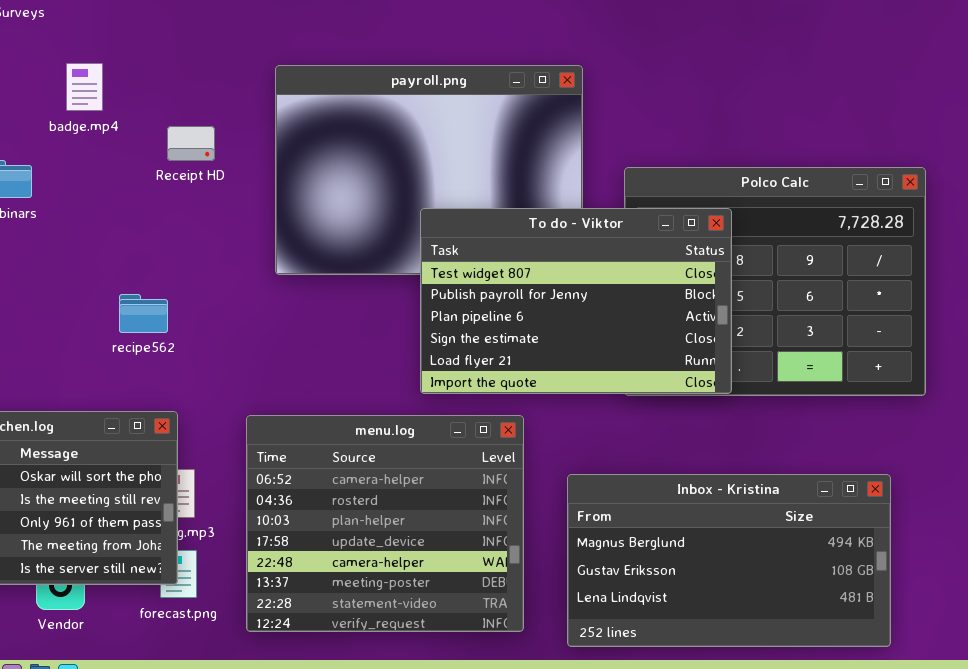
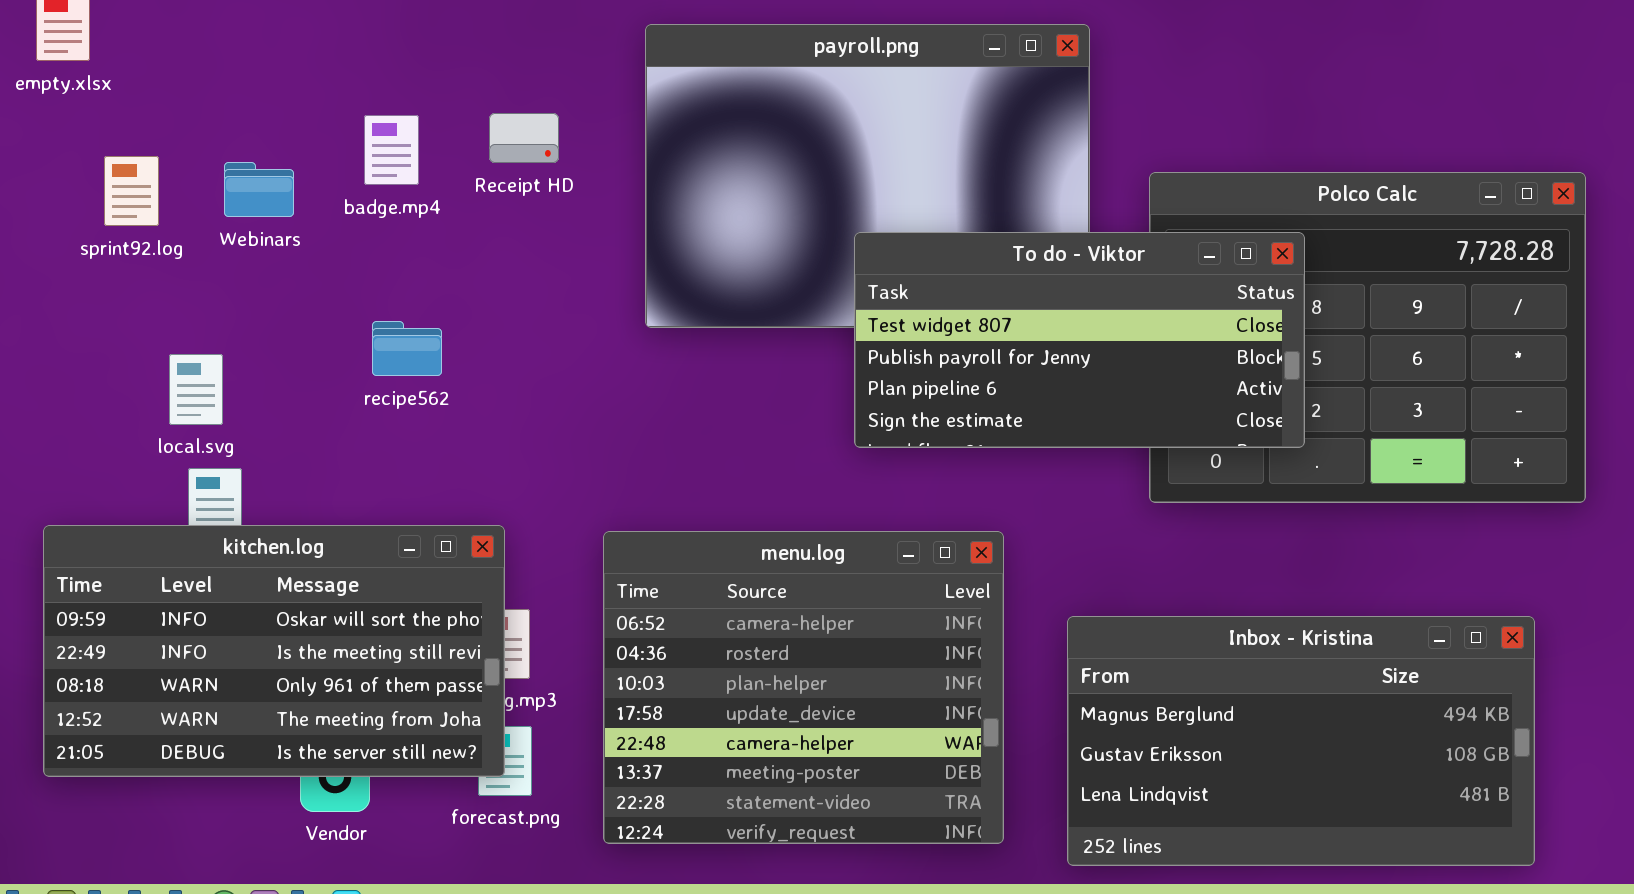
badge.mp4: [66,63,103,111] -> [364,115,419,185], moved
To do - Viktor: [420,208,732,394] -> [854,232,1305,448], resized
recipe562: [119,294,168,333] -> [372,321,442,376], moved

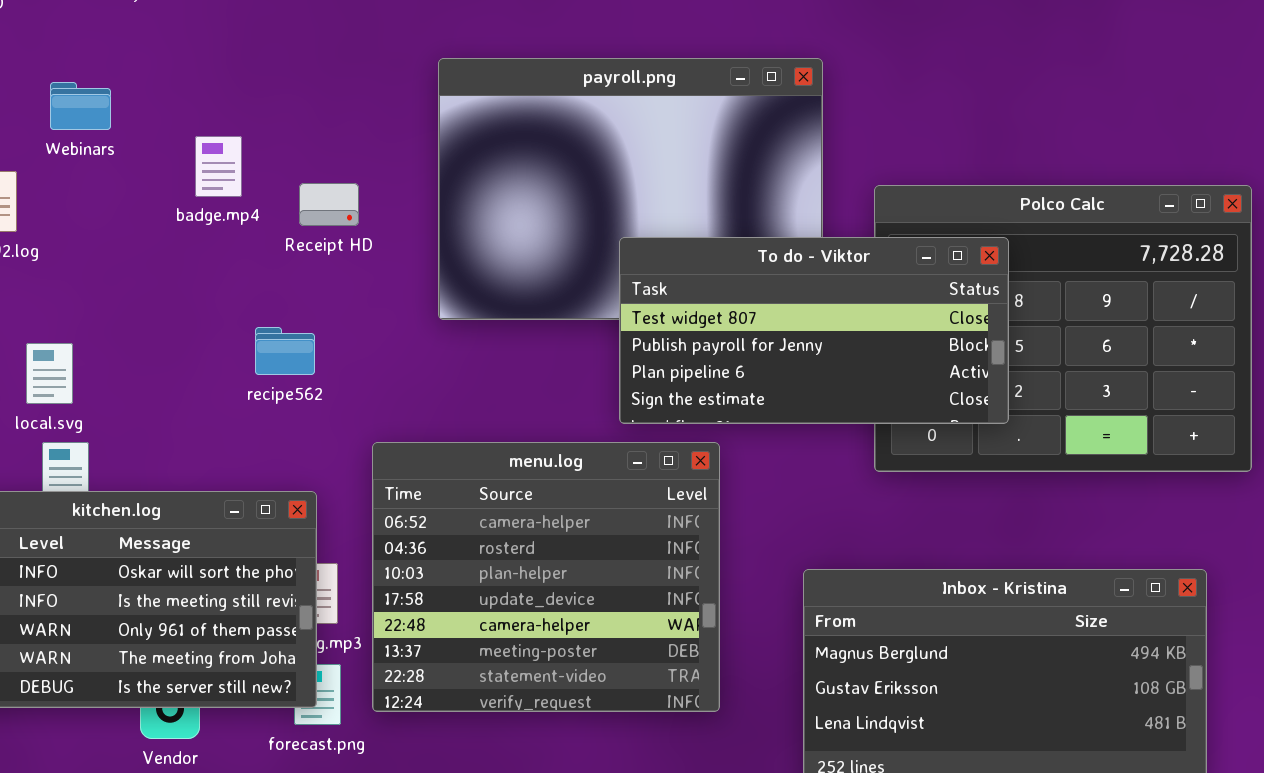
Receipt HD: [489,113,559,163] -> [299,183,359,226], moved
Webinars: [224,162,294,217] -> [50,82,111,130], moved
recipe562: [372,321,442,376] -> [255,327,315,375], moved
menu.log: [603,531,1004,844] -> [372,442,720,712], moved

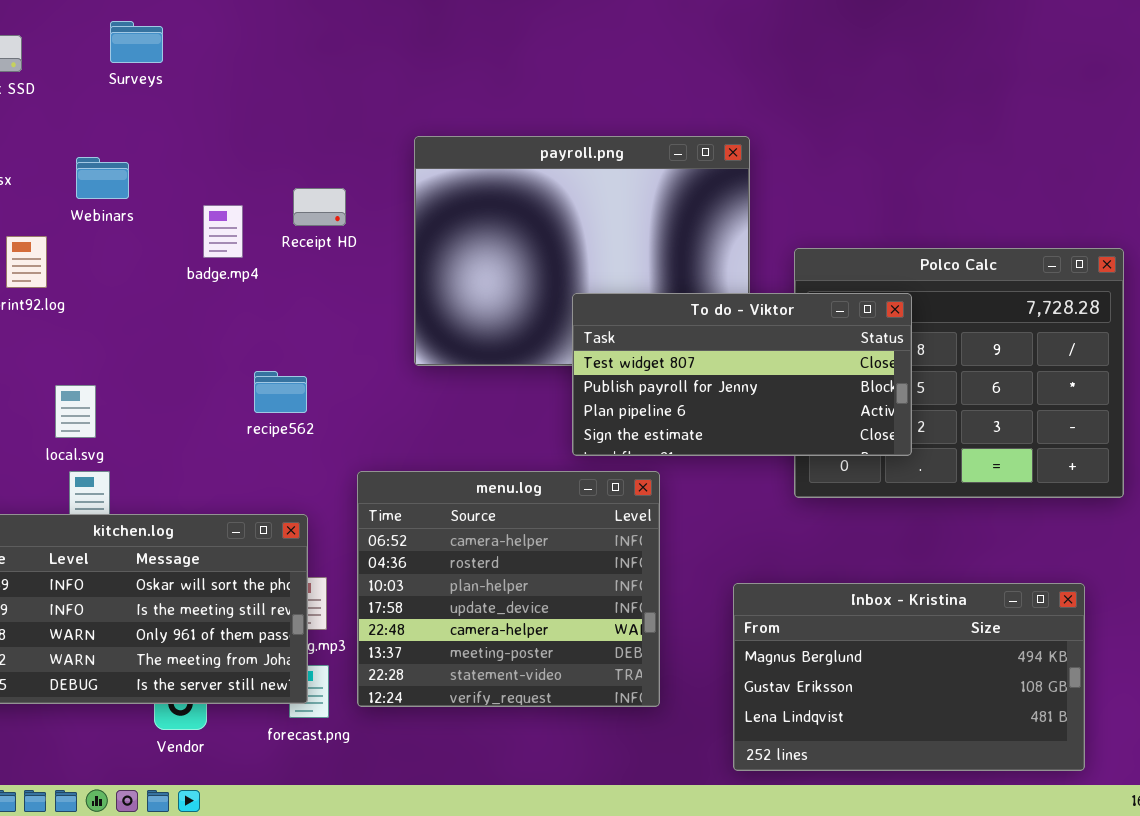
Receipt HD: [299,183,359,226] -> [293,188,346,226], moved

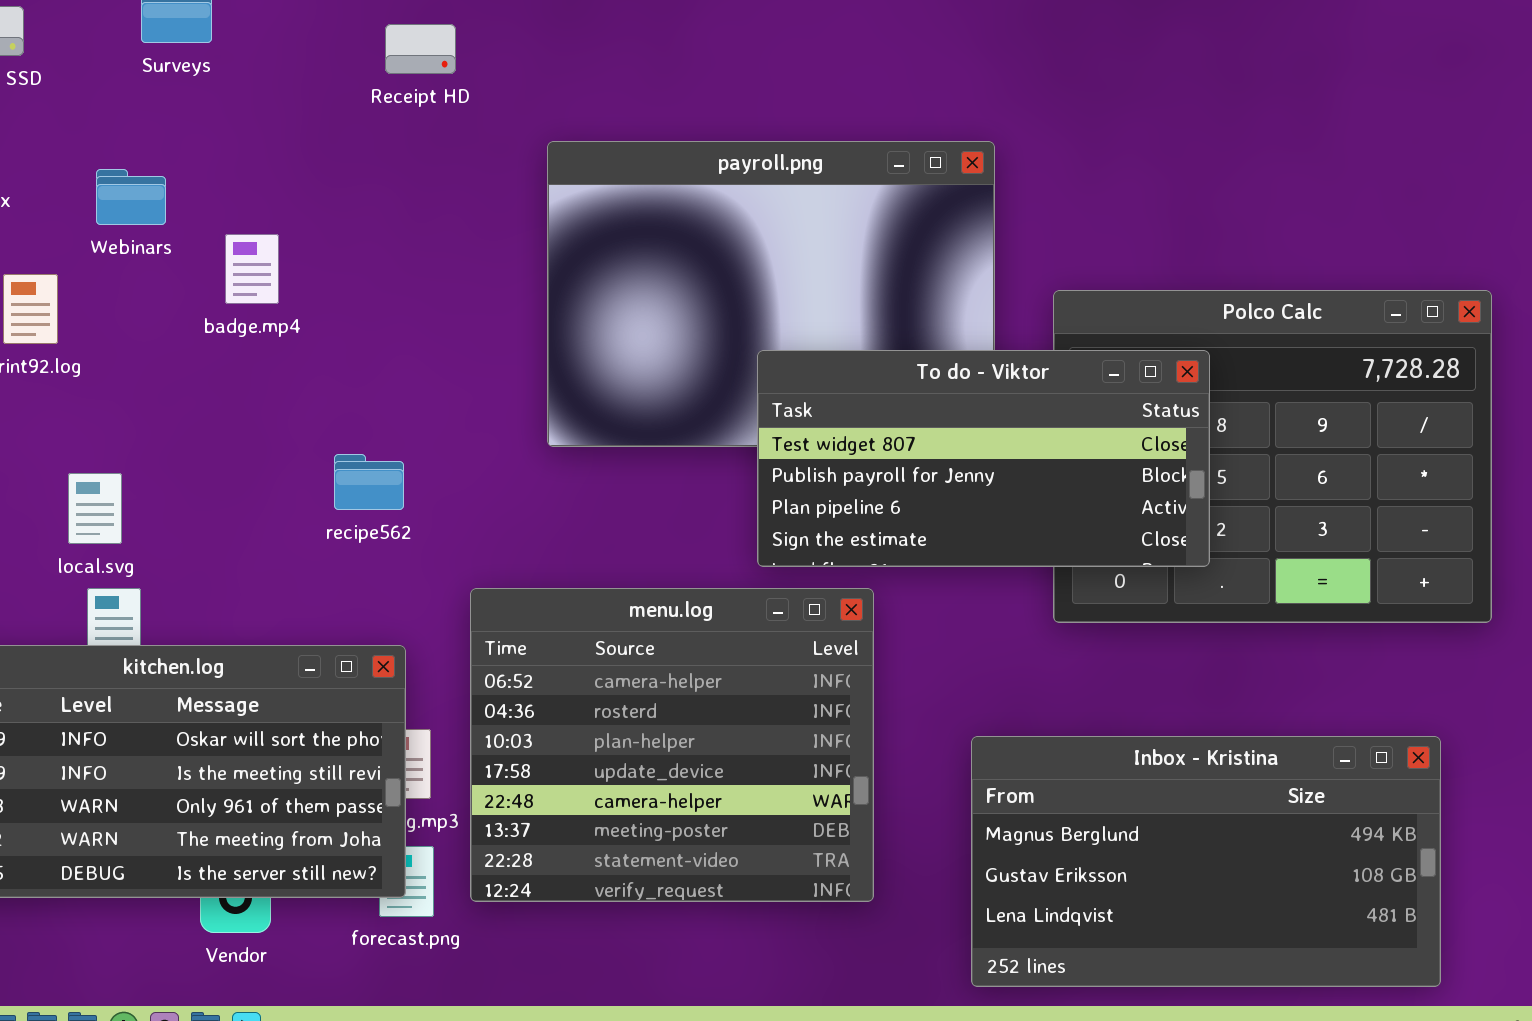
Receipt HD: [293,188,346,226] -> [385,24,456,74], moved
badge.mp4: [203,205,243,258] -> [225,234,279,304], moved

